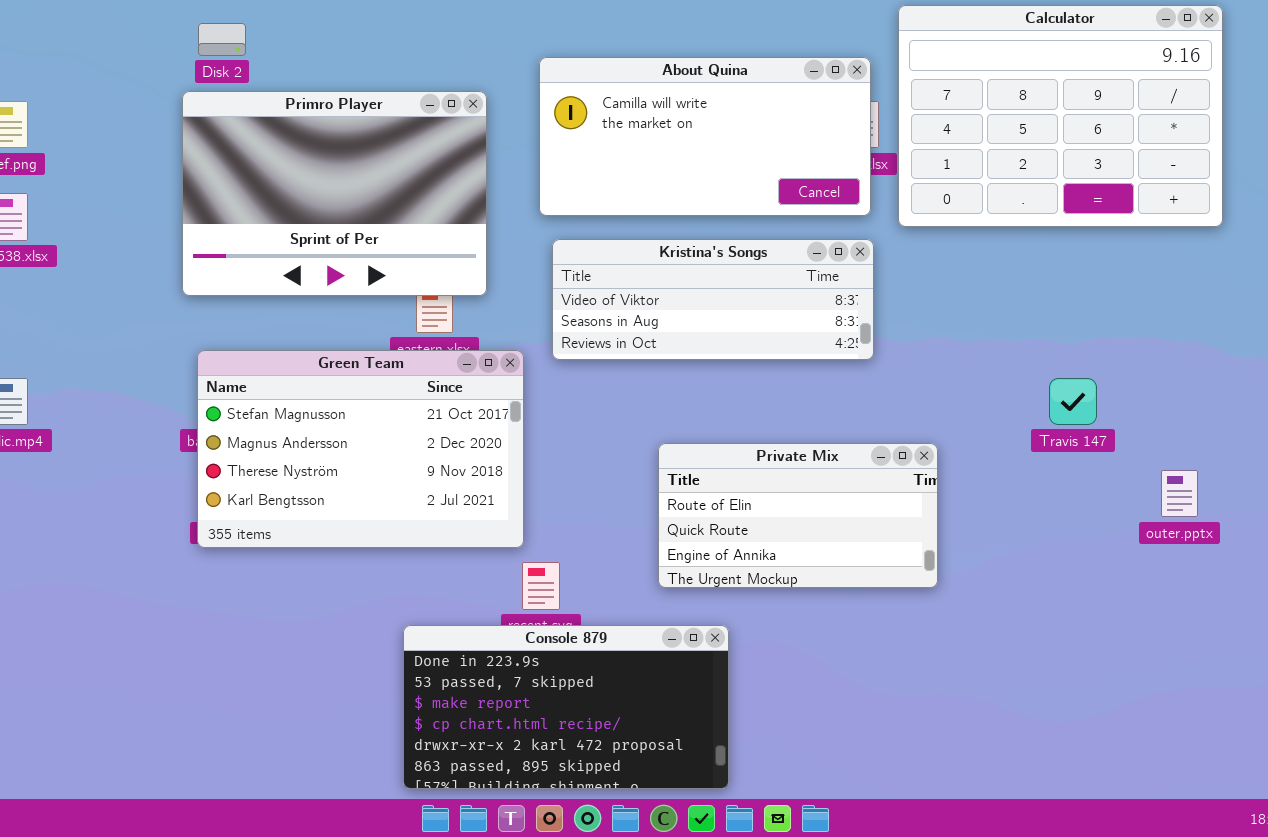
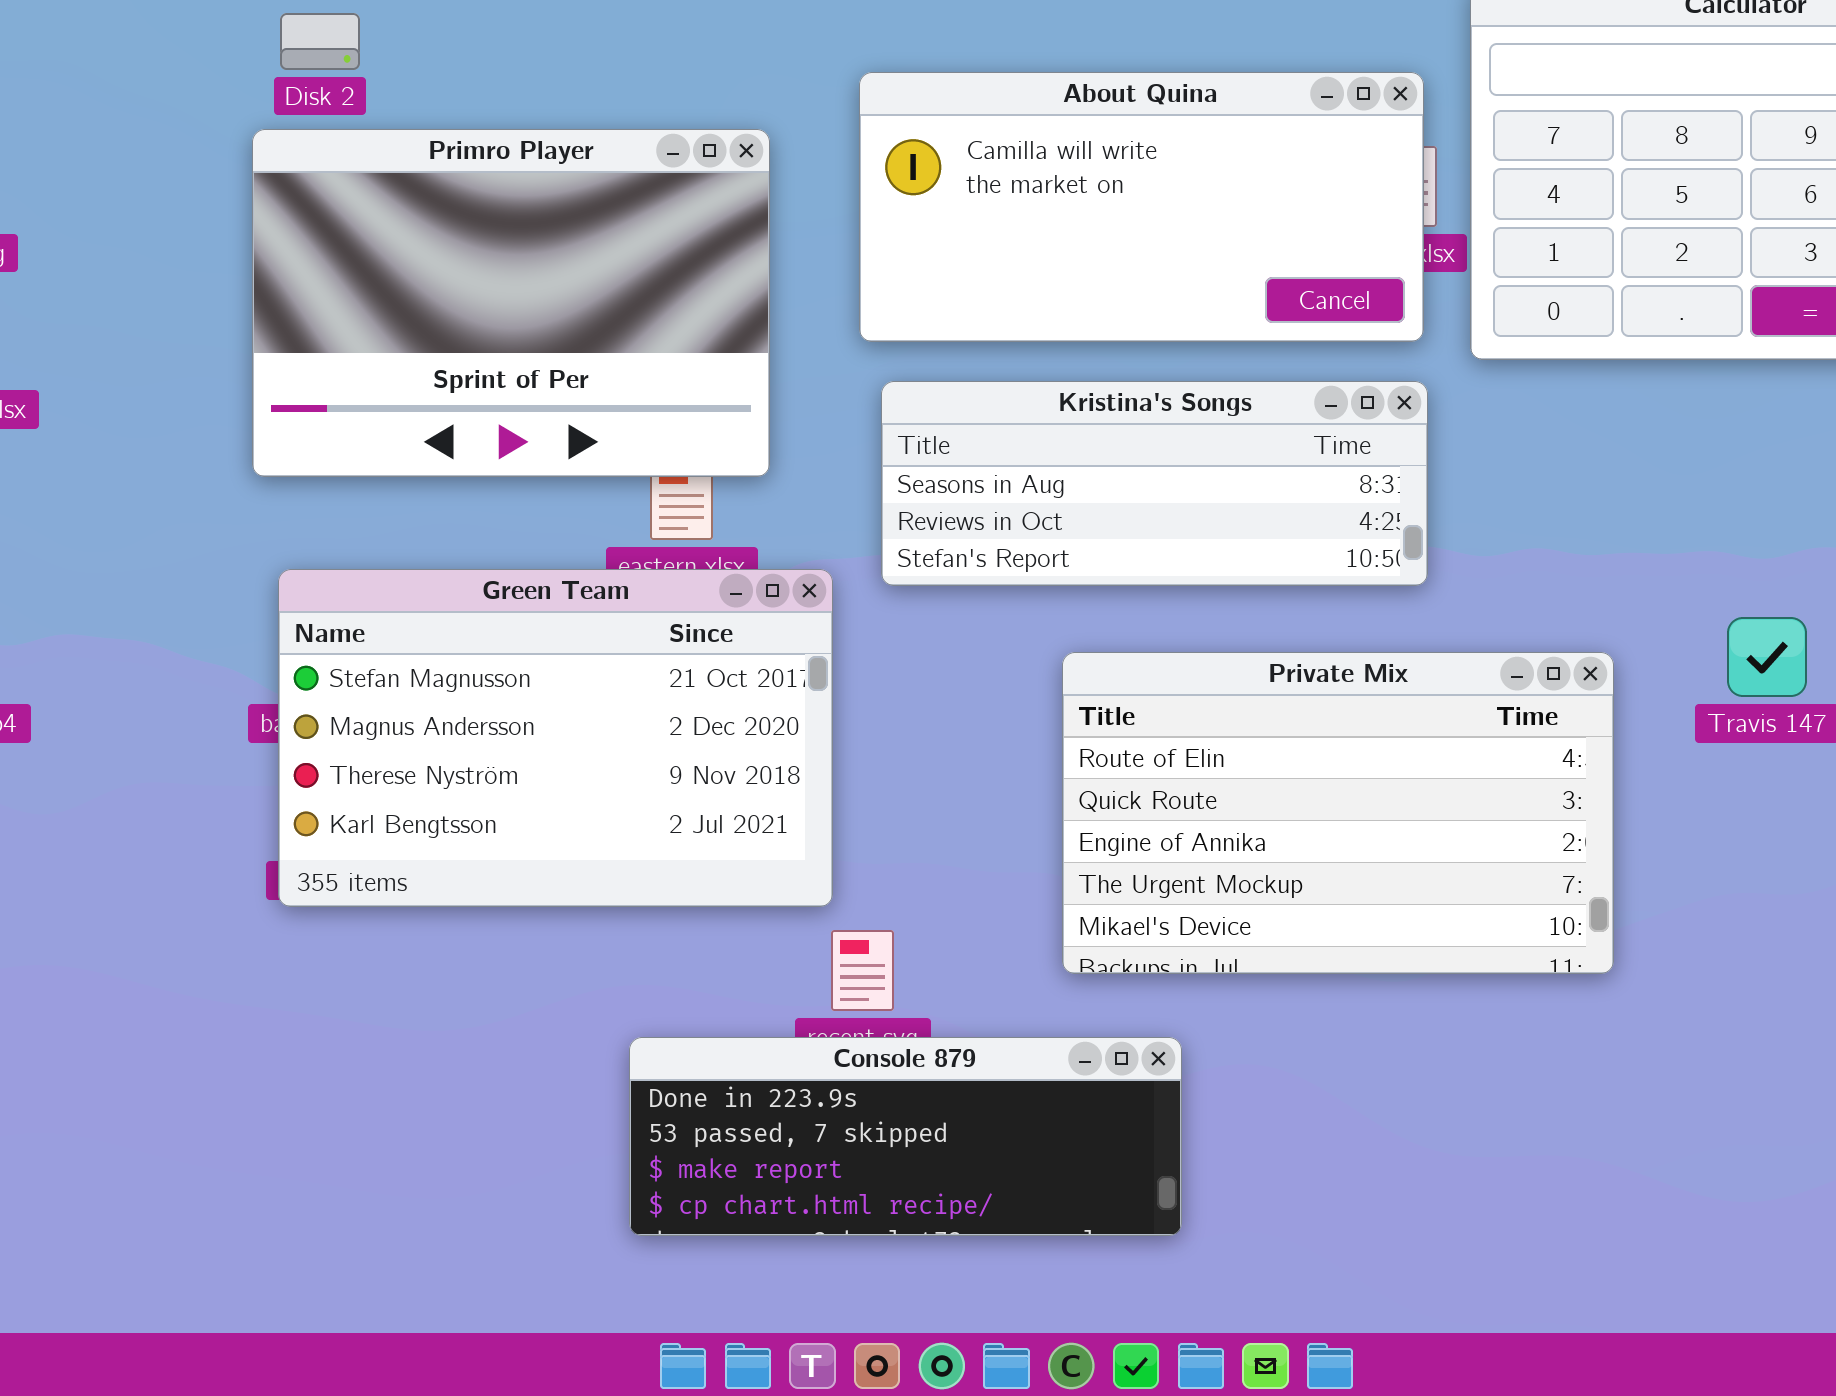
Kristina's Songs: [552,239,874,360] -> [881,381,1428,586], scrolled down 1 row
Private Mix: [658,443,938,588] -> [1062,652,1614,974], resized
Console 879: [403,625,729,789] -> [629,1037,1182,1236], resized

